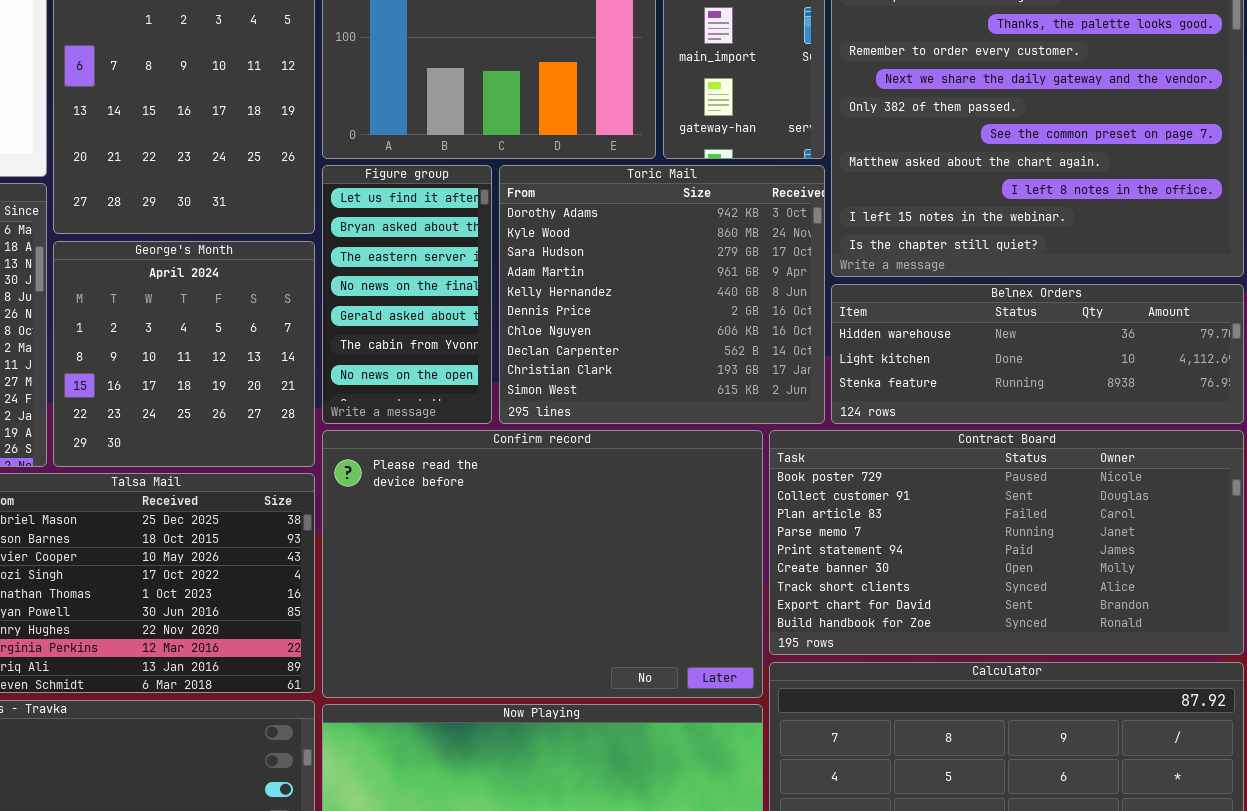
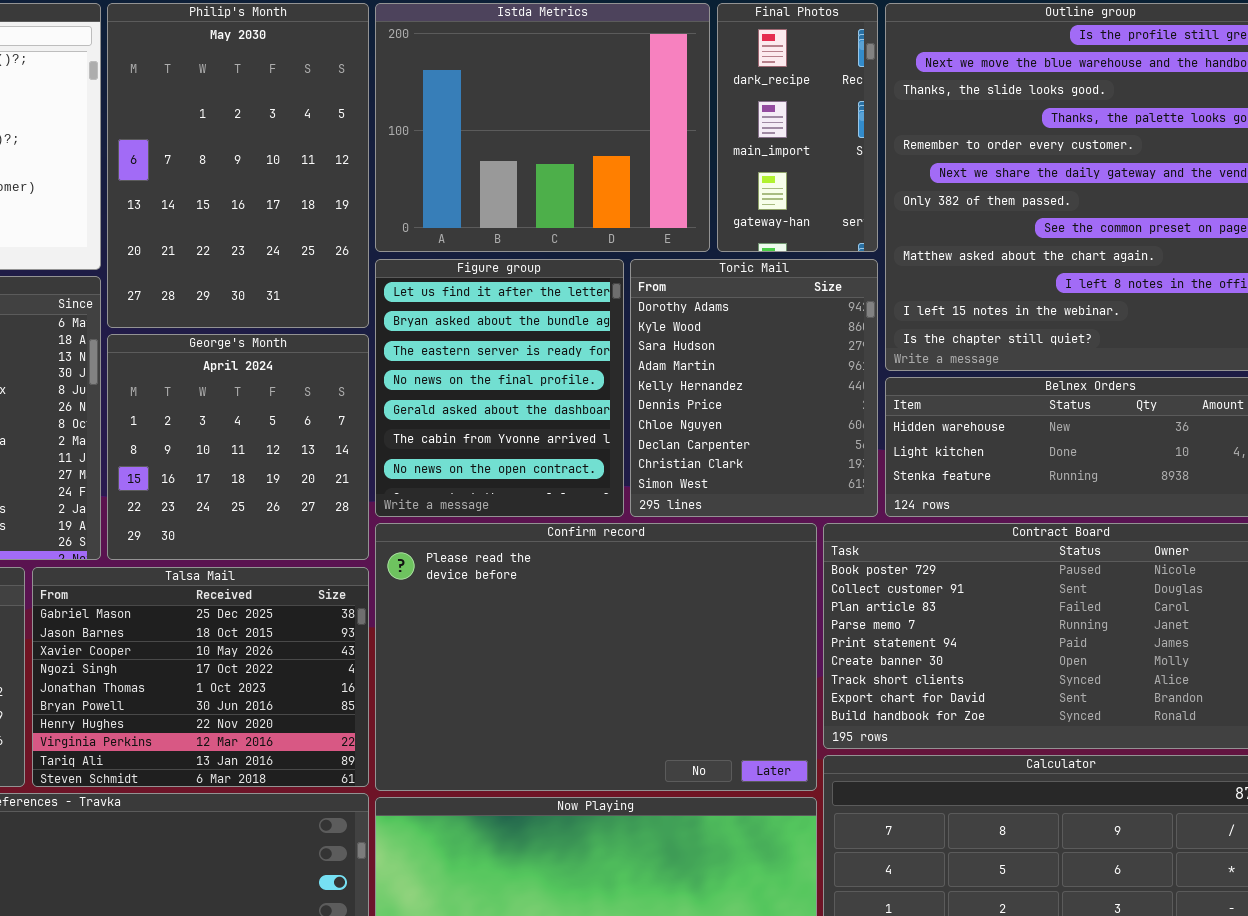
Figure group: [322,165,492,424] -> [375,259,624,517], resized
Toric Mail: [499,165,825,424] -> [630,259,878,517], resized

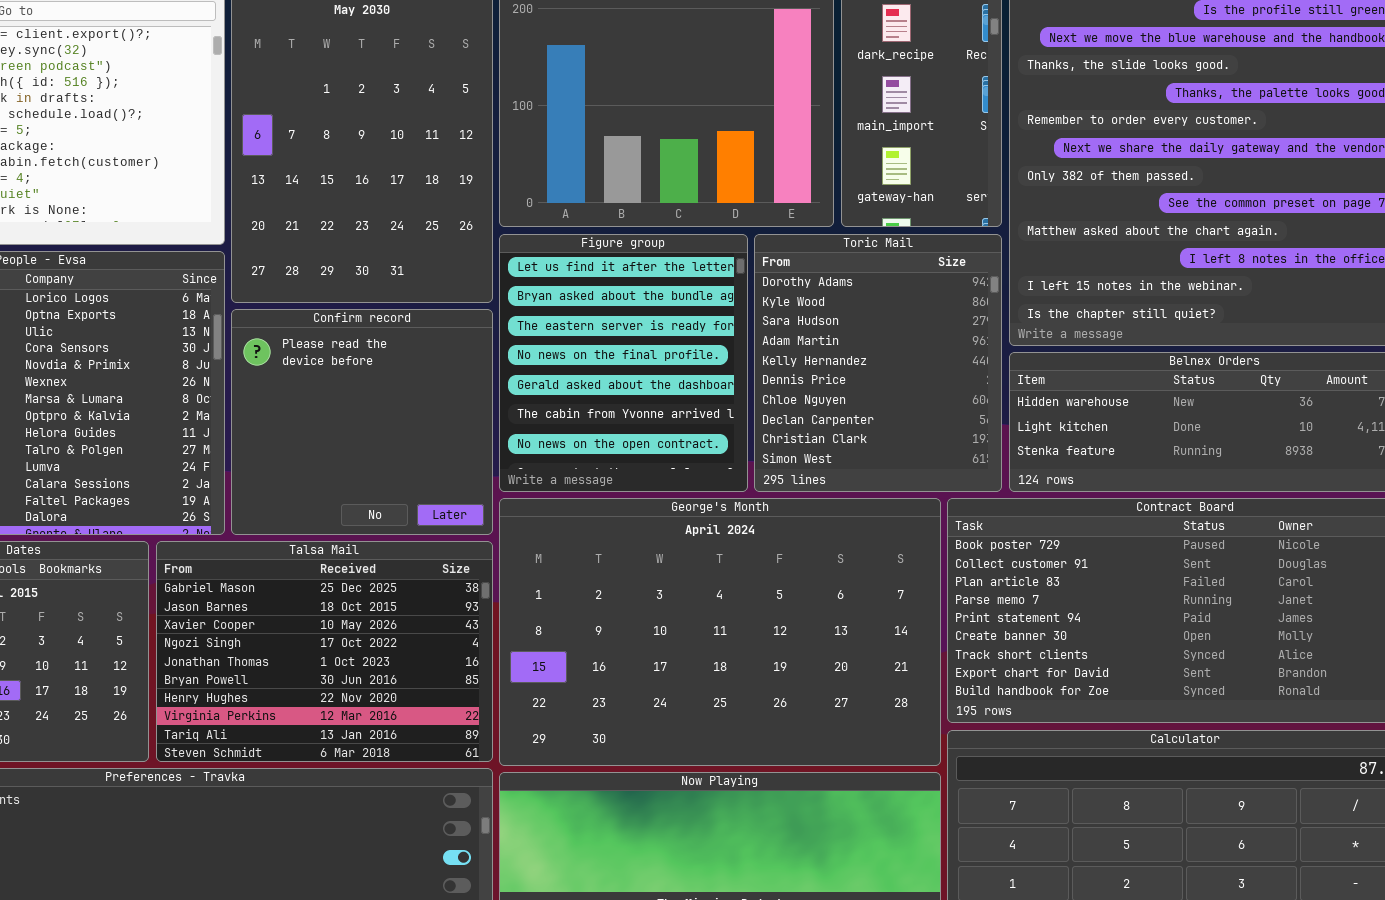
George's Month: [107,334,369,560] -> [499,498,941,766], moved, resized
Confirm record: [375,523,817,791] -> [231,309,493,535], moved, resized

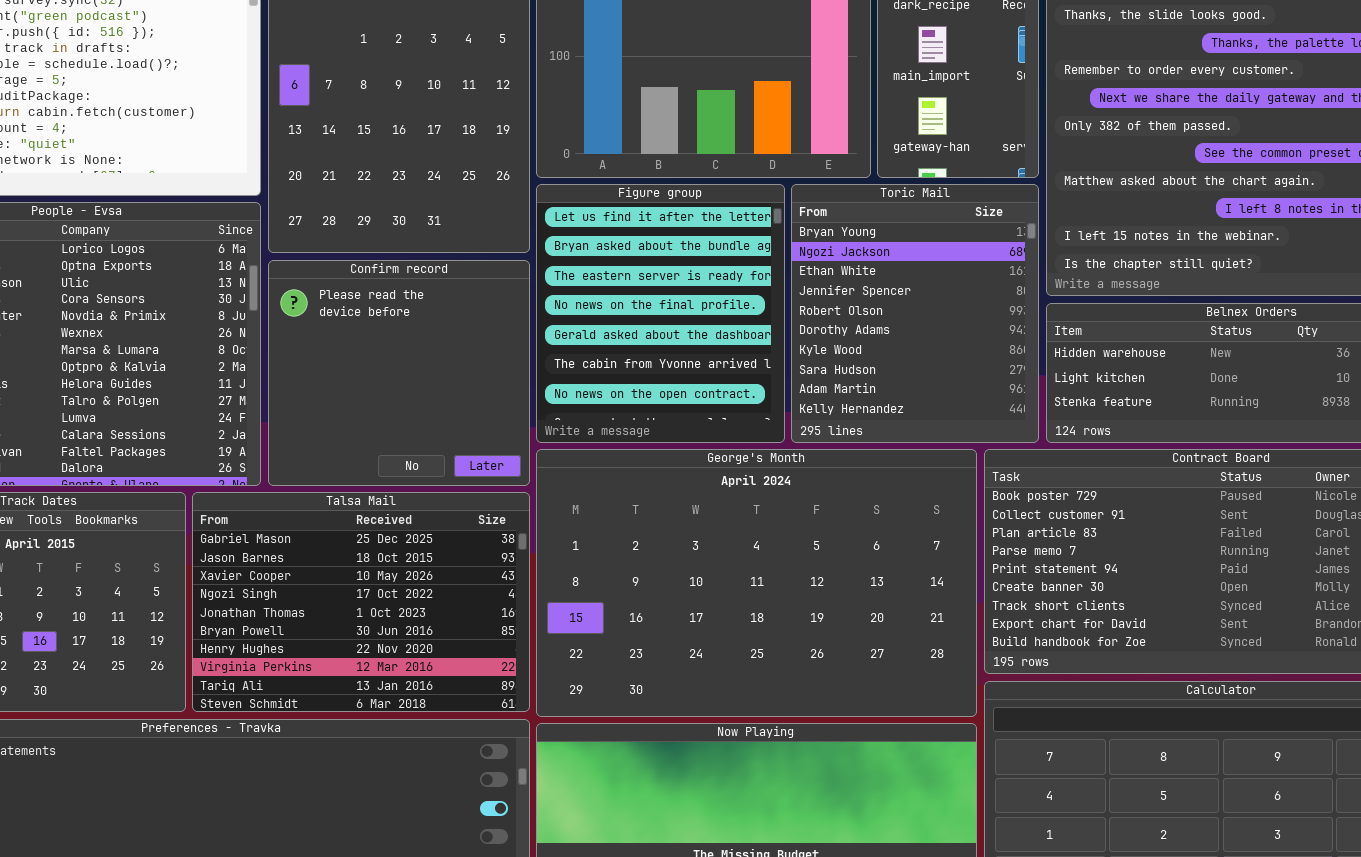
Toric Mail: [754,234,1002,492] -> [791,184,1039,443], scrolled up 5 rows

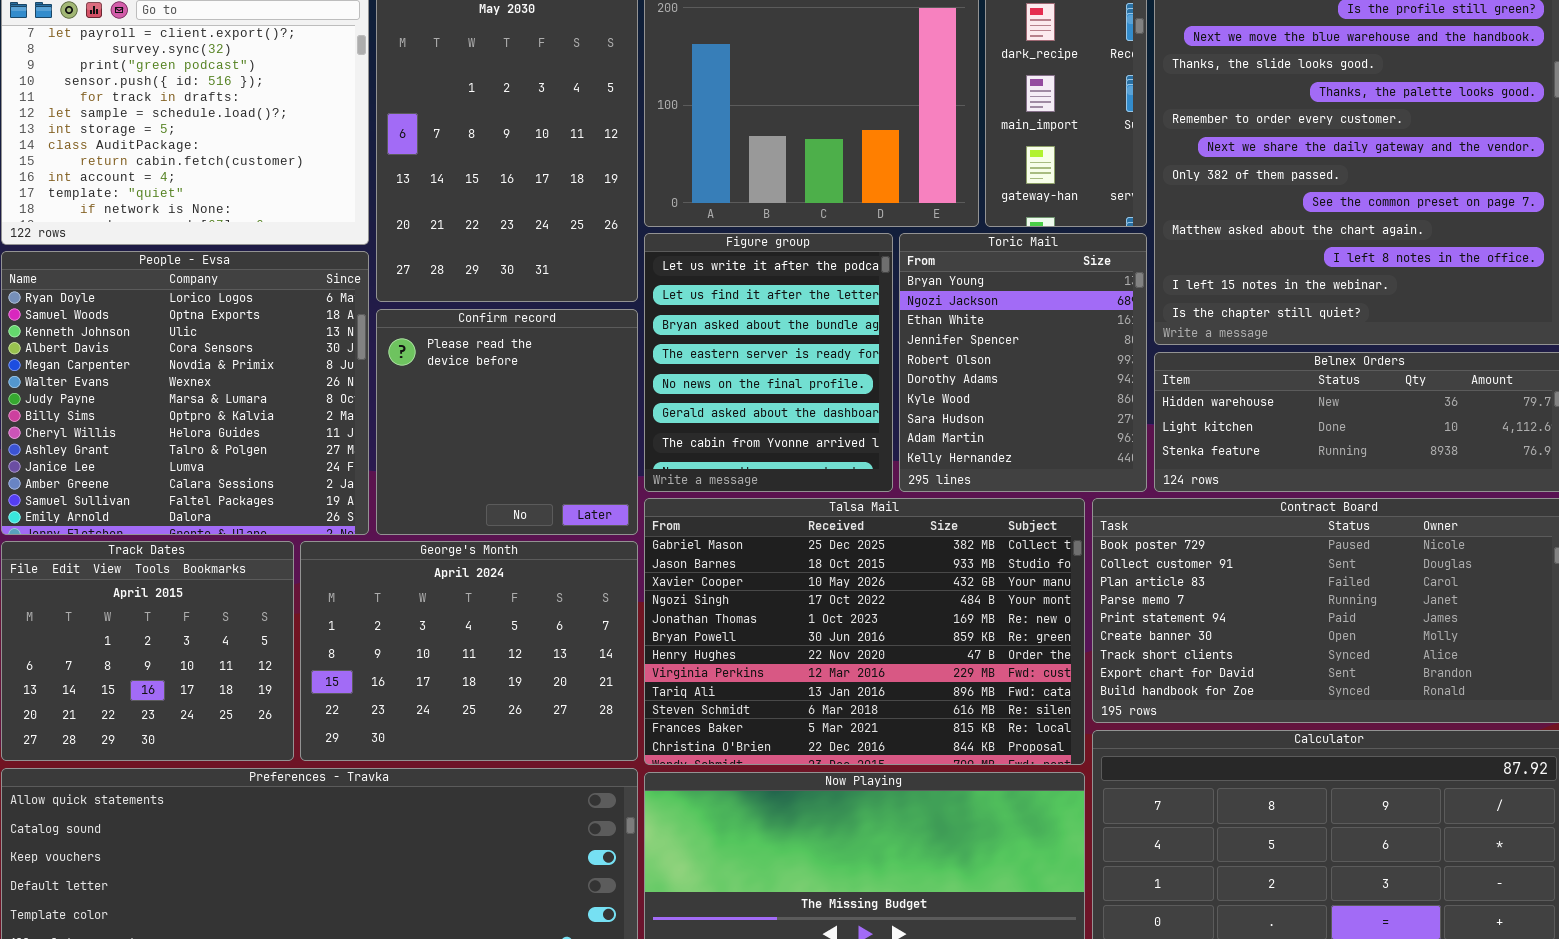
Figure group: [536,184,785,443] -> [644,233,893,492], scrolled up 1 row
George's Month: [536,449,977,717] -> [300,541,638,761], moved, resized
Talsa Mail: [192,492,530,712] -> [644,498,1085,765], moved, resized

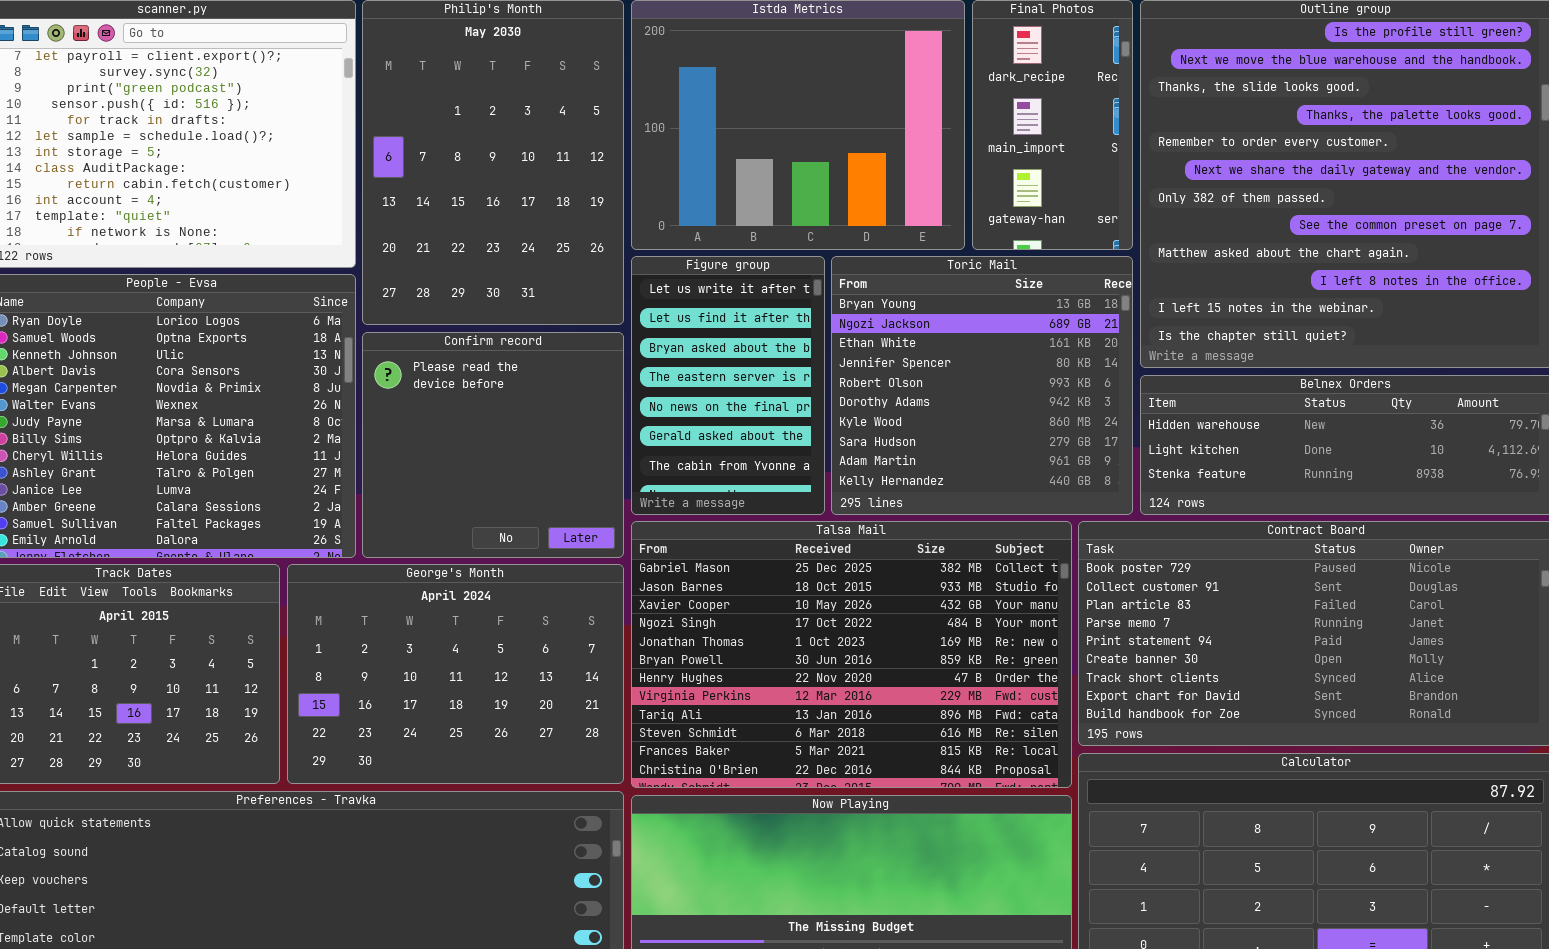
Figure group: [644,233,893,492] -> [631,256,825,515], resized
Toric Mail: [899,233,1147,492] -> [831,256,1133,515], resized

